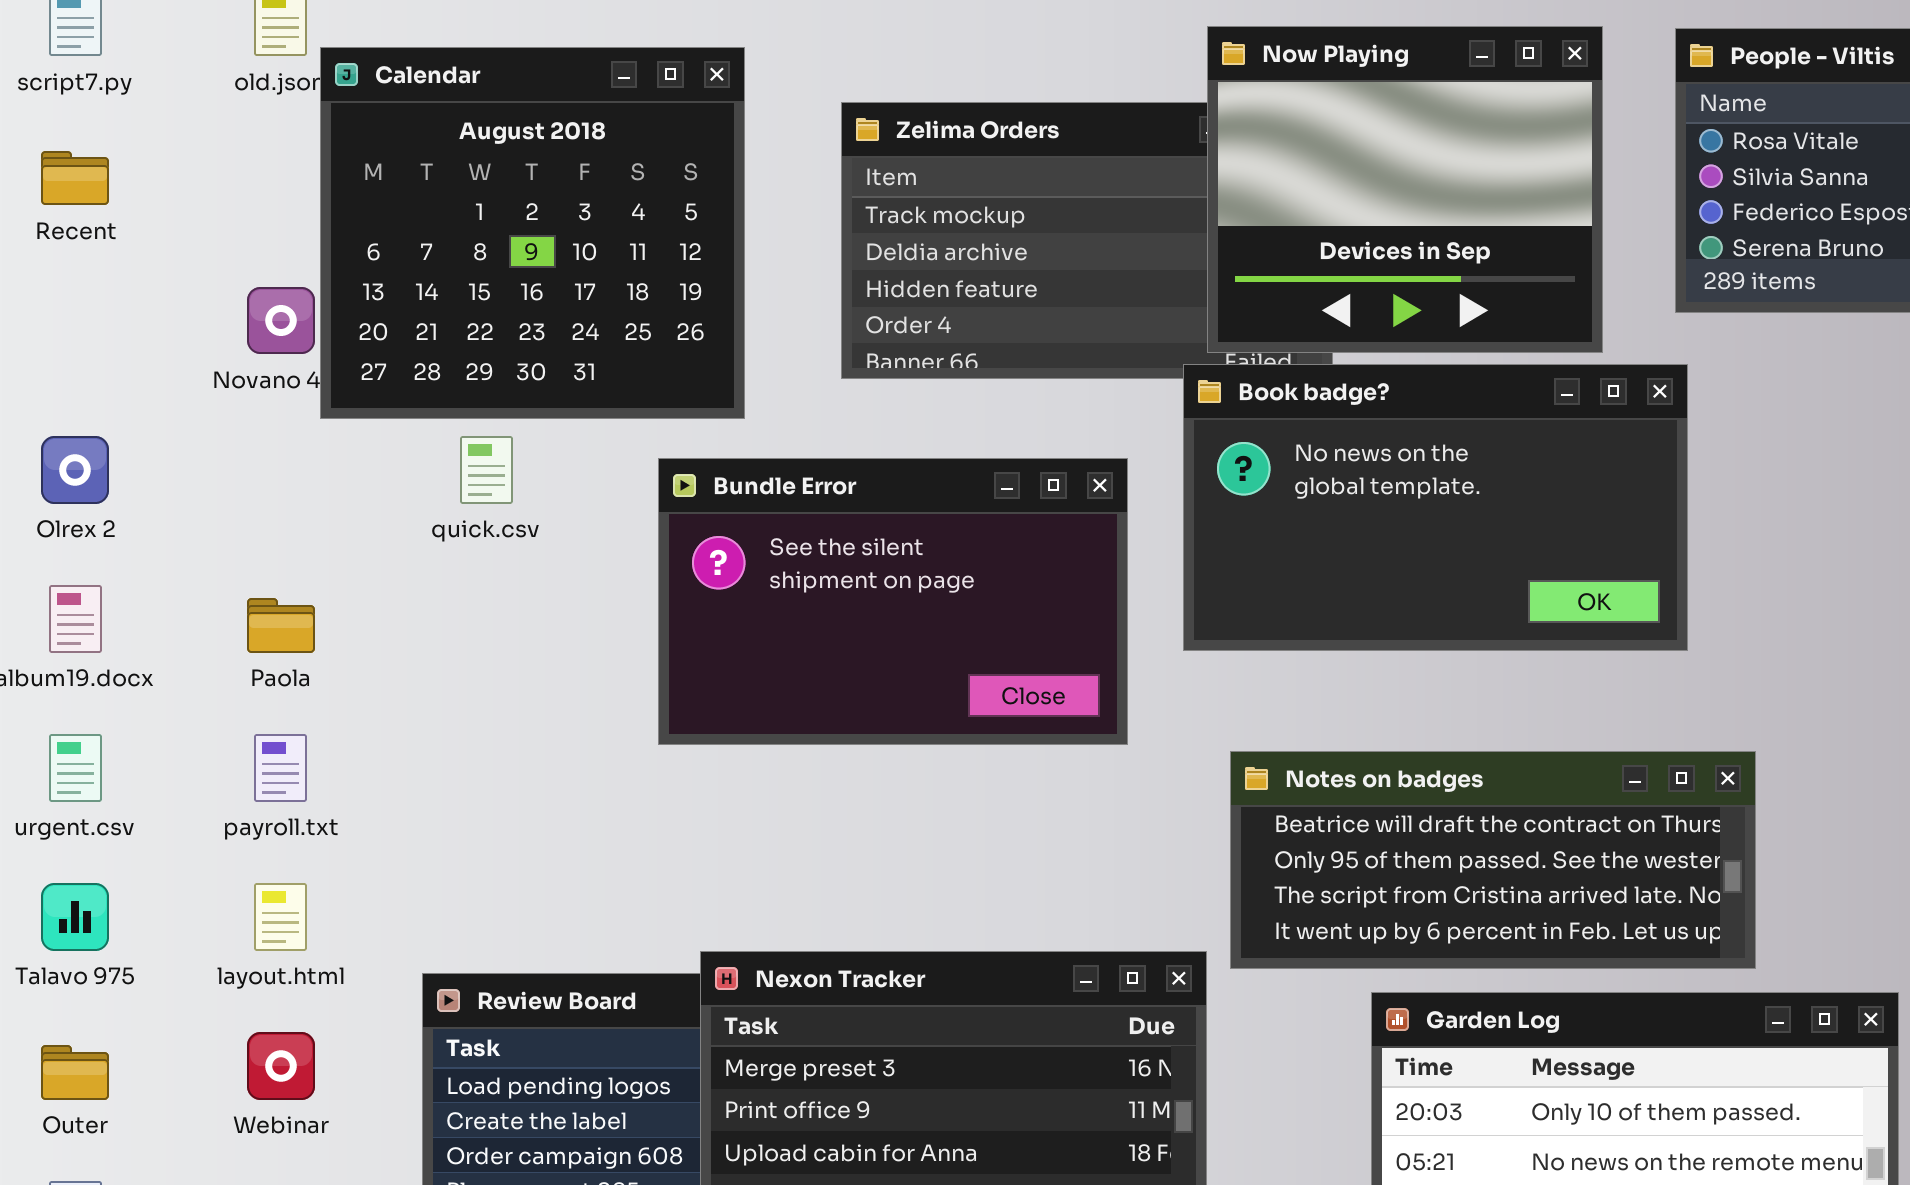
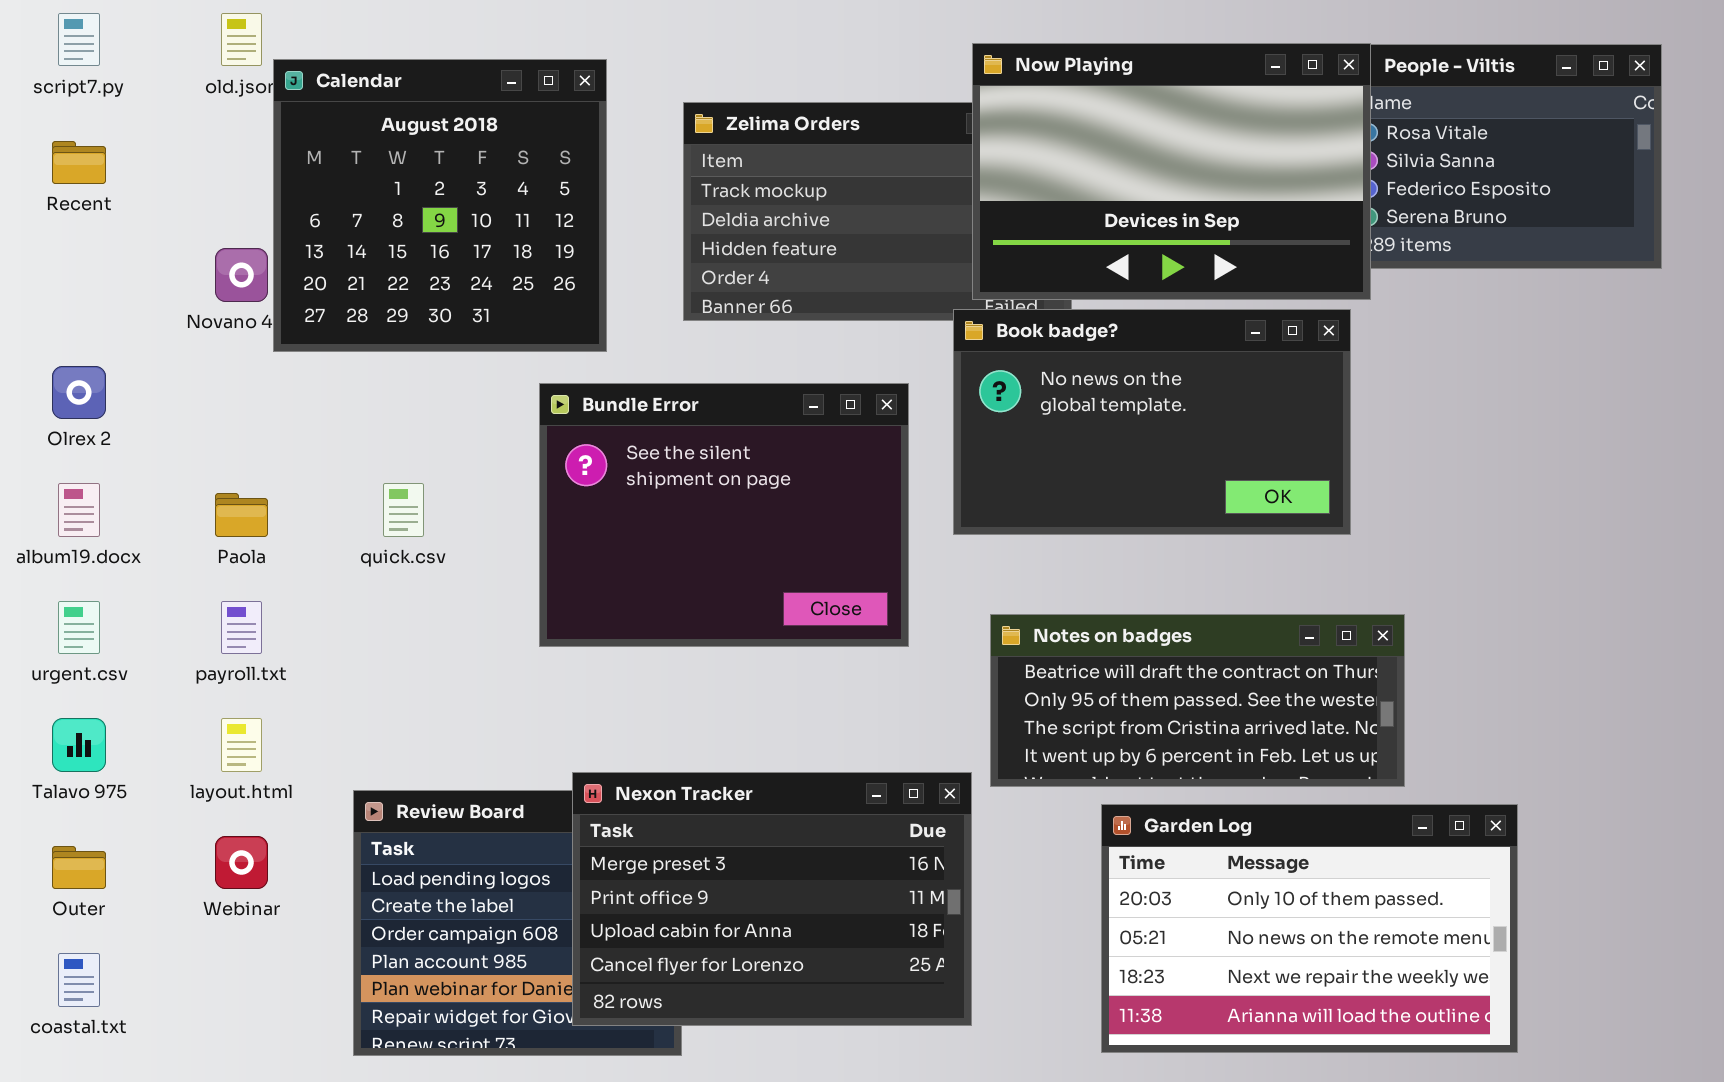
Now Playing: [1207,26,1603,353] -> [972,43,1371,300], resized
quick.csv: [460,436,513,504] -> [383,483,424,537], moved
Bundle Error: [658,458,1128,745] -> [539,383,909,647], resized

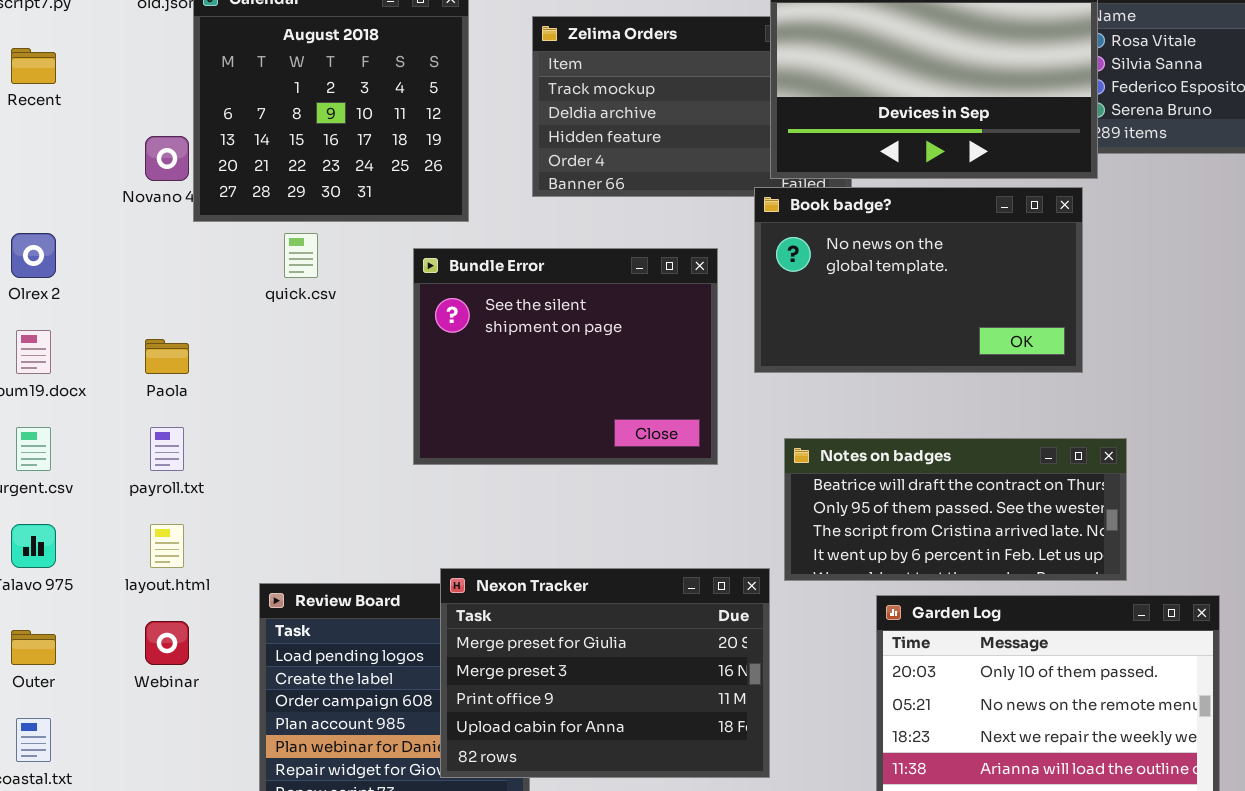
quick.csv: [383,483,424,537] -> [284,233,318,278], moved
Nexon Tracker: [572,772,972,1026] -> [440,568,770,778], scrolled up 1 row

